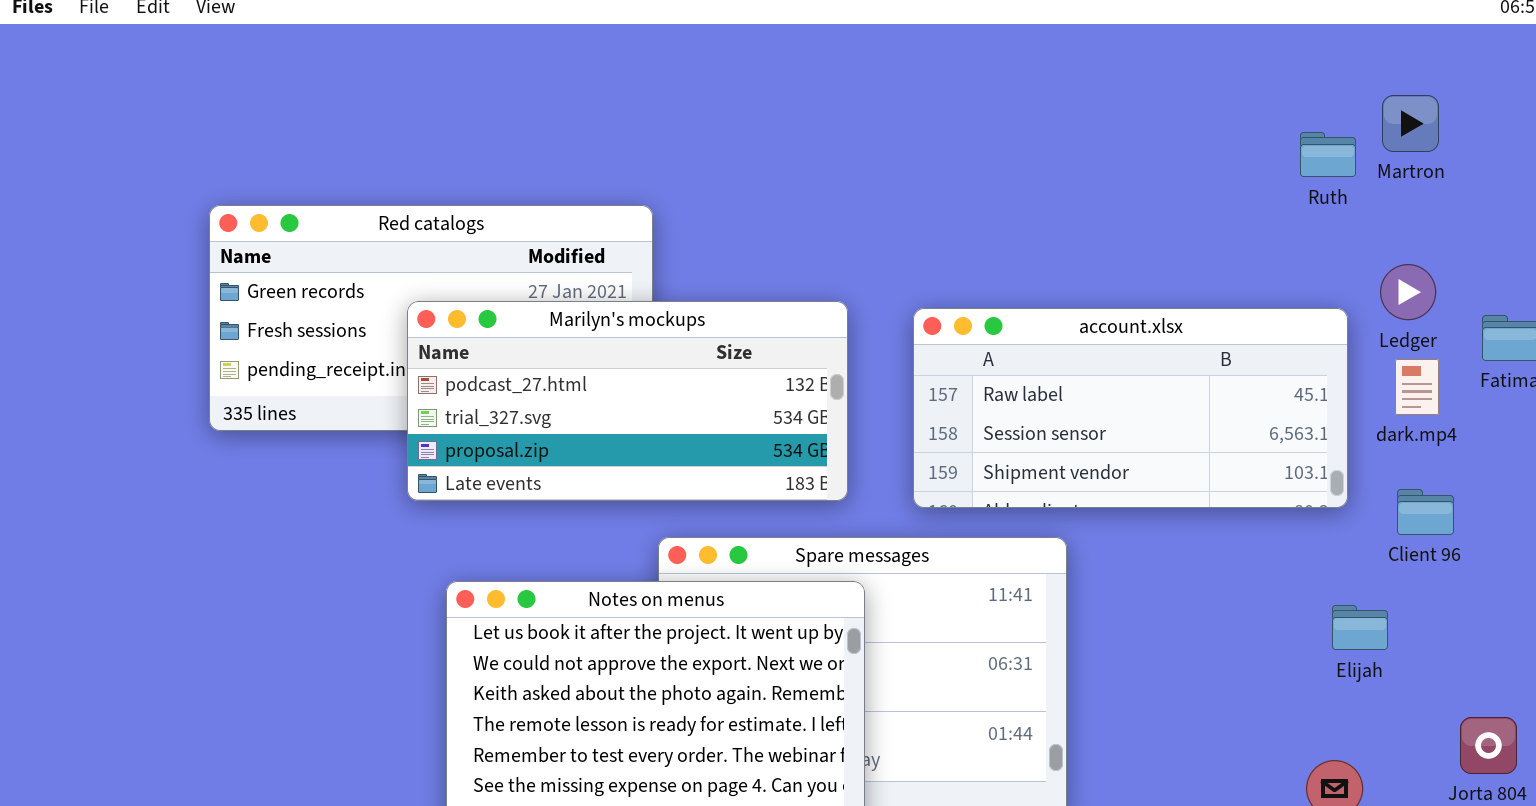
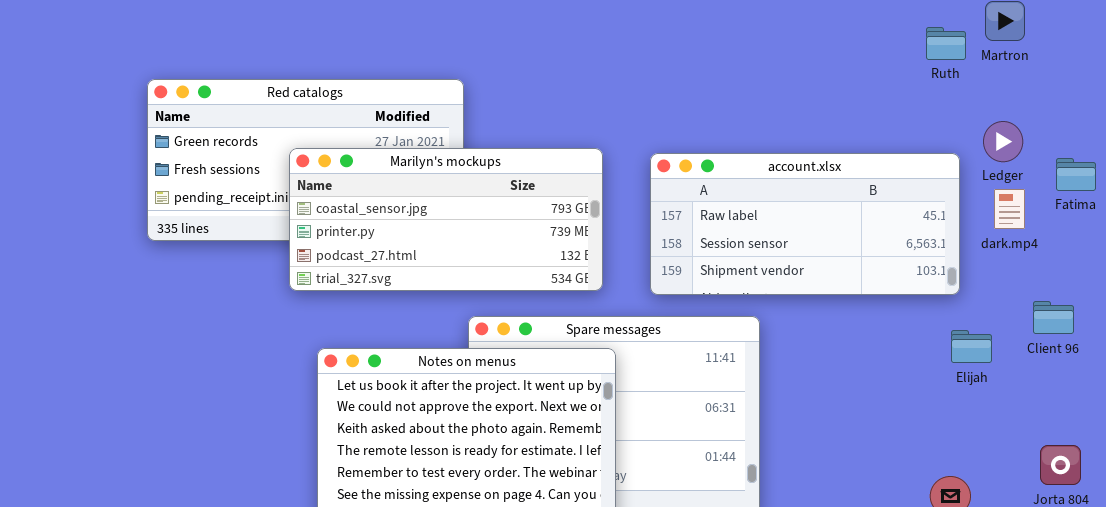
Marilyn's mockups: [407,301,848,501] -> [289,148,603,291], scrolled up 2 rows
Client 96: [1397,489,1454,535] -> [1033,301,1074,334], moved
Elijah: [1332,605,1388,650] -> [951,330,992,363], moved

